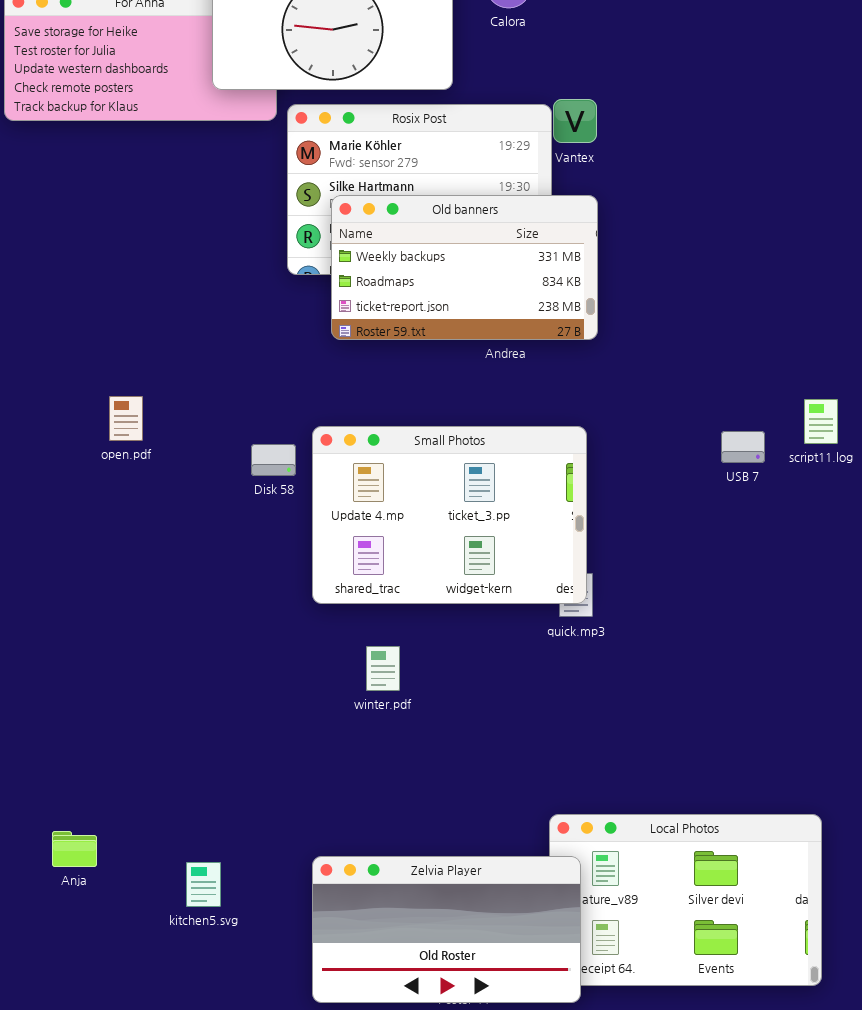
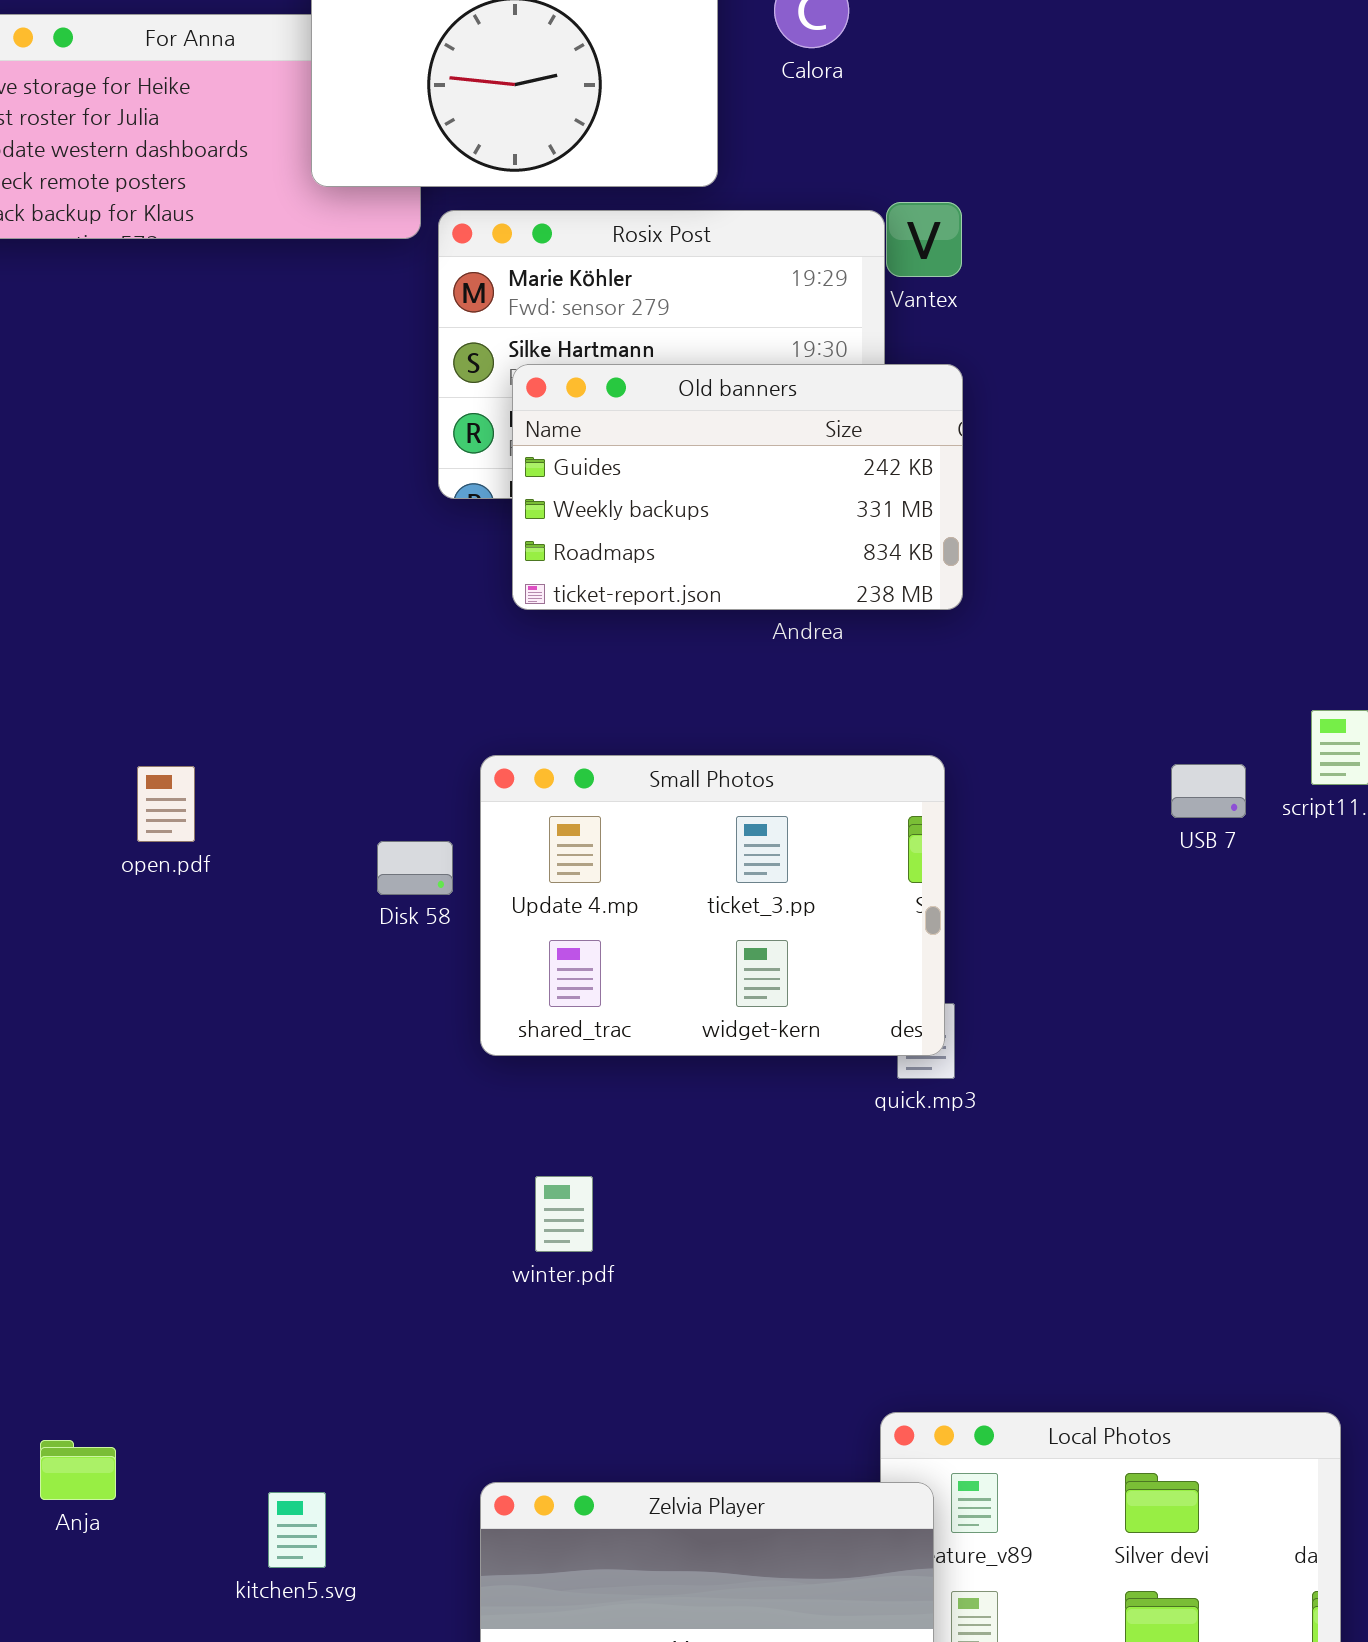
Old banners: [331,195,598,340] -> [512,364,963,610], scrolled up 1 row
open.pdf: [109,396,143,441] -> [137,766,195,842], moved
Disk 58: [251,444,296,476] -> [377,841,453,895], moved
winter.pdf: [366,646,400,691] -> [535,1176,593,1252], moved

